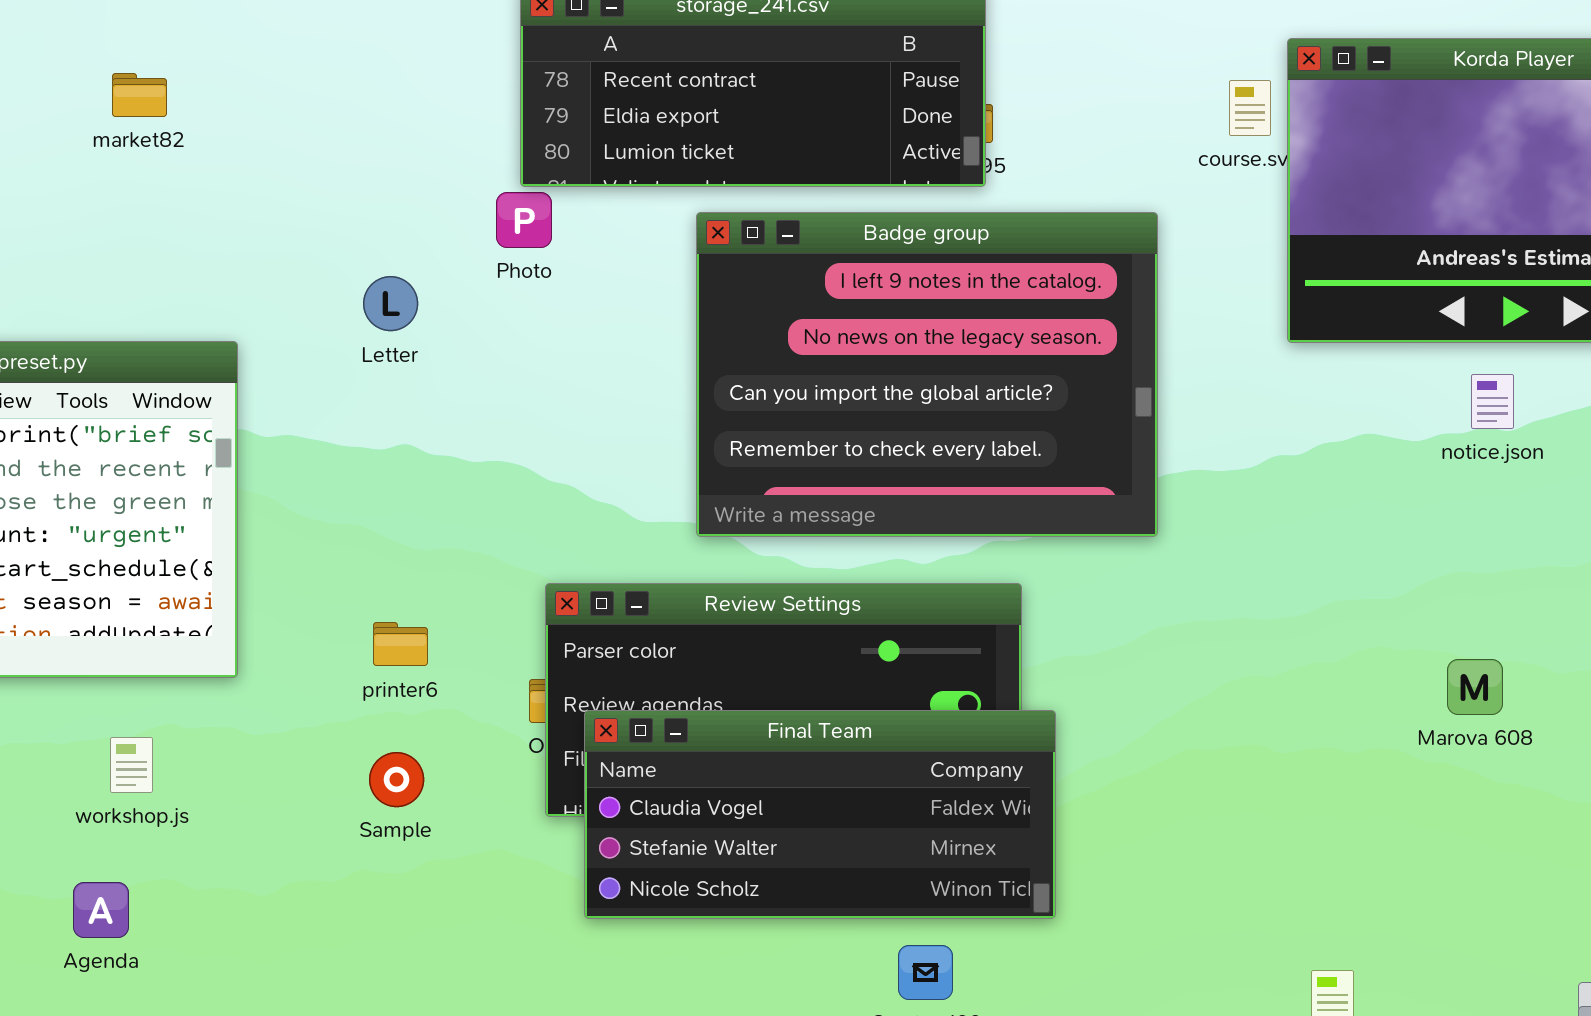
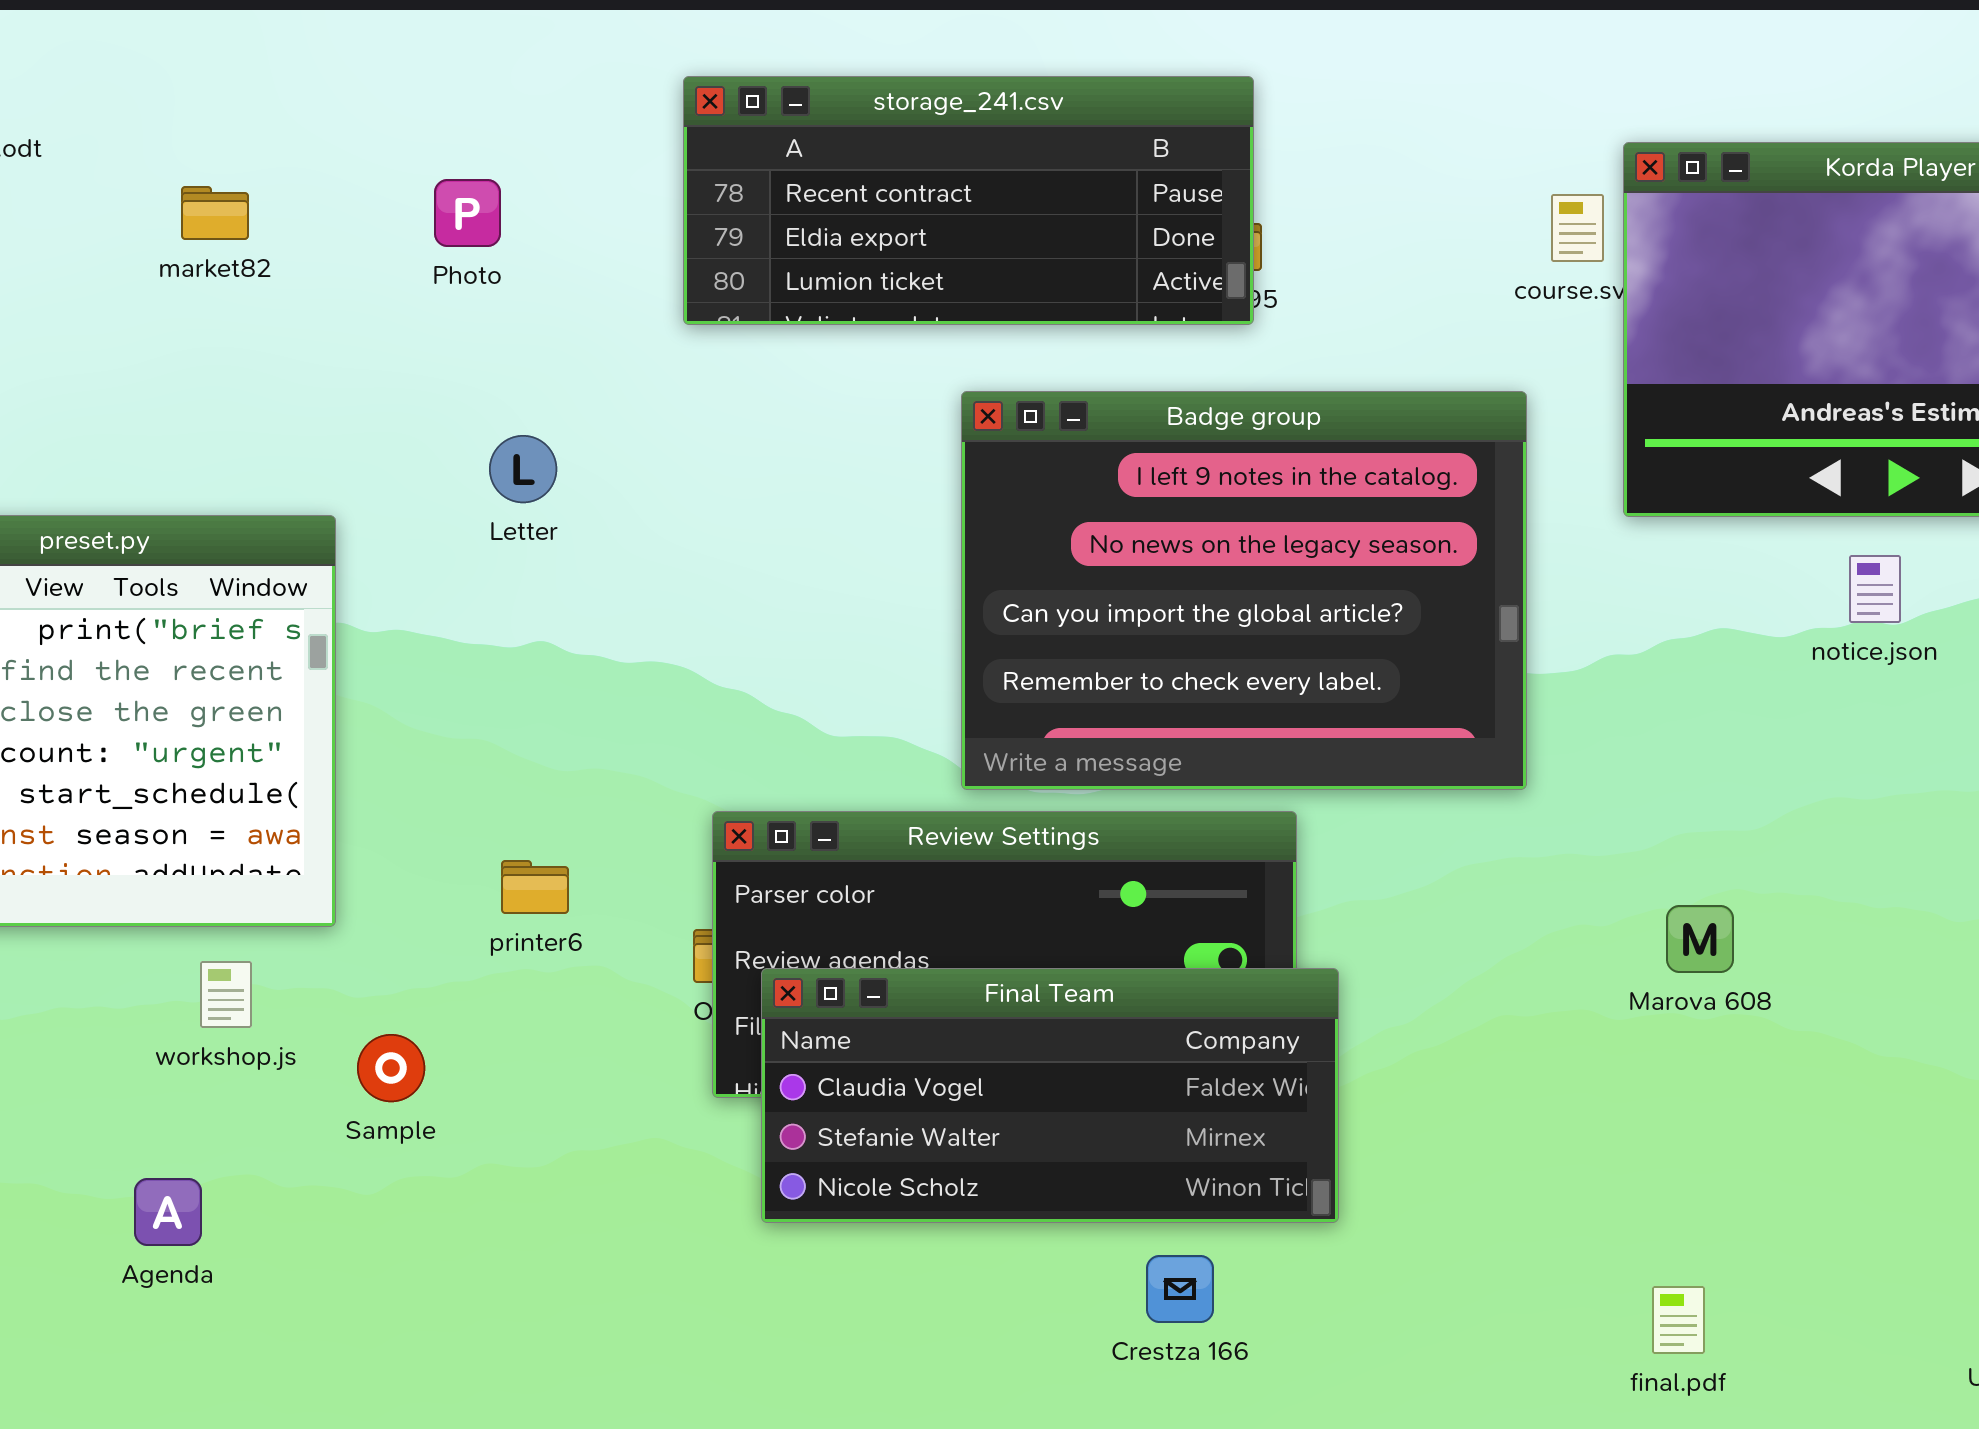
Photo: [496,192,552,248] -> [434,179,501,247], moved
Badge group: [696,212,1158,537] -> [961,391,1527,790], moved
Marova 608: [1447,659,1503,715] -> [1666,905,1734,973], moved
workshop.js: [110,737,153,793] -> [200,961,252,1028], moved
Sample: [369,752,424,807] -> [357,1034,425,1102], moved

